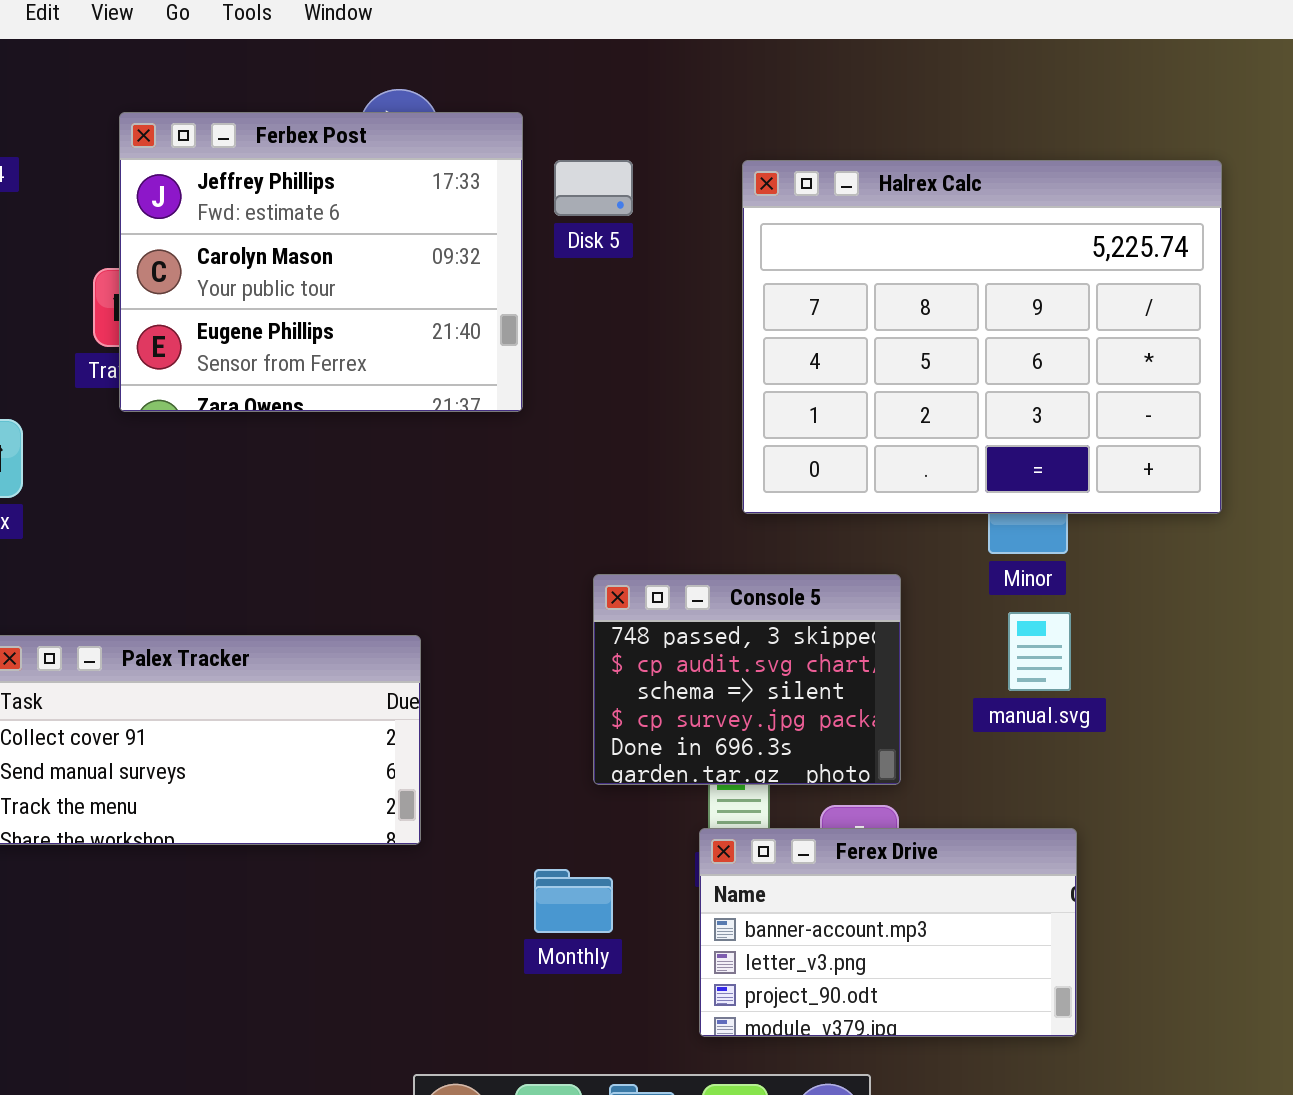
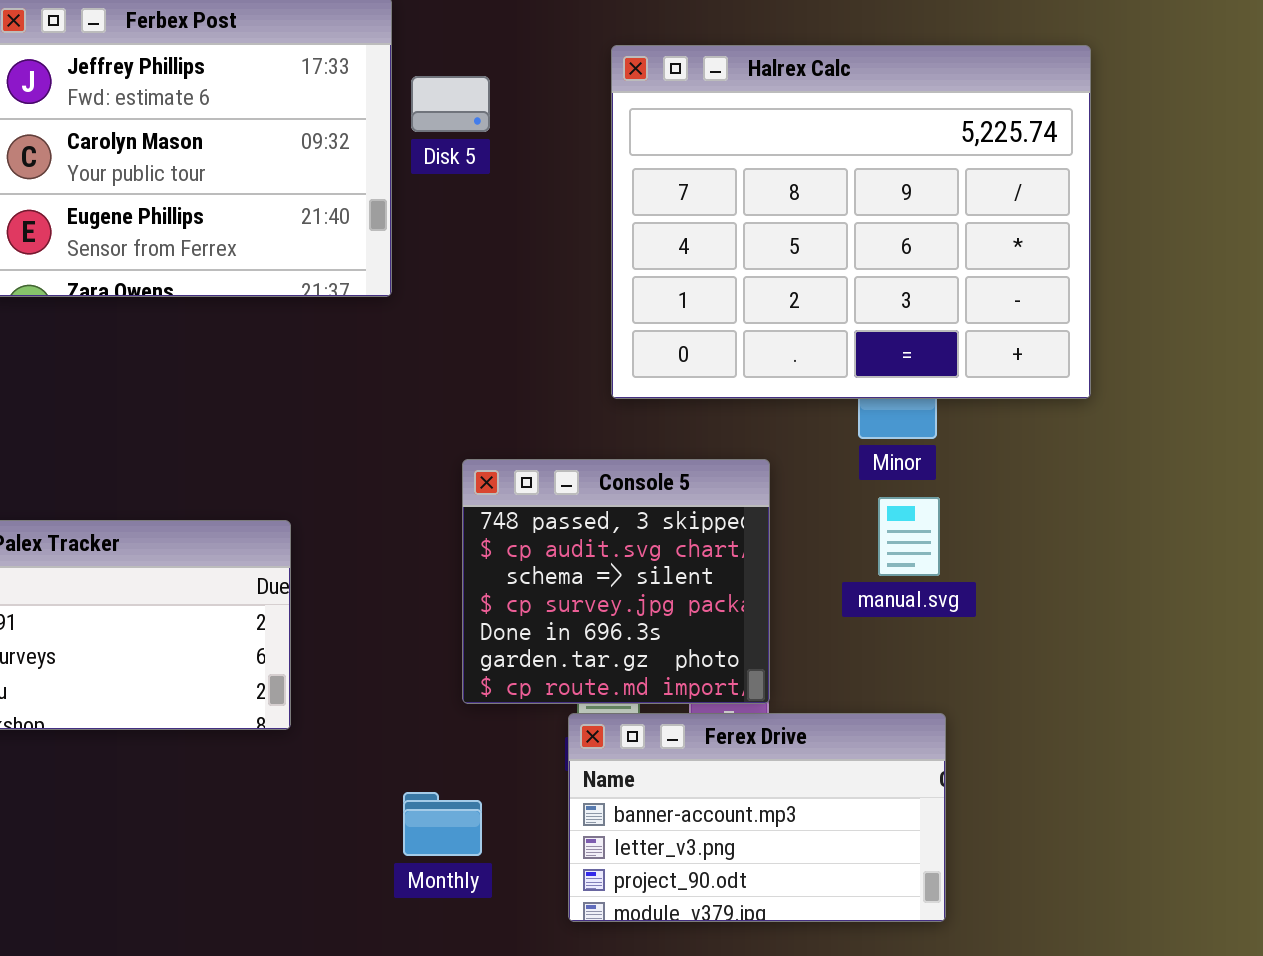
Disk 5: [554,160,633,216] -> [411,76,490,132], moved
Console 5: [593,574,901,785] -> [462,459,770,704], resized
Monthly: [534,869,613,933] -> [403,792,482,856], moved

